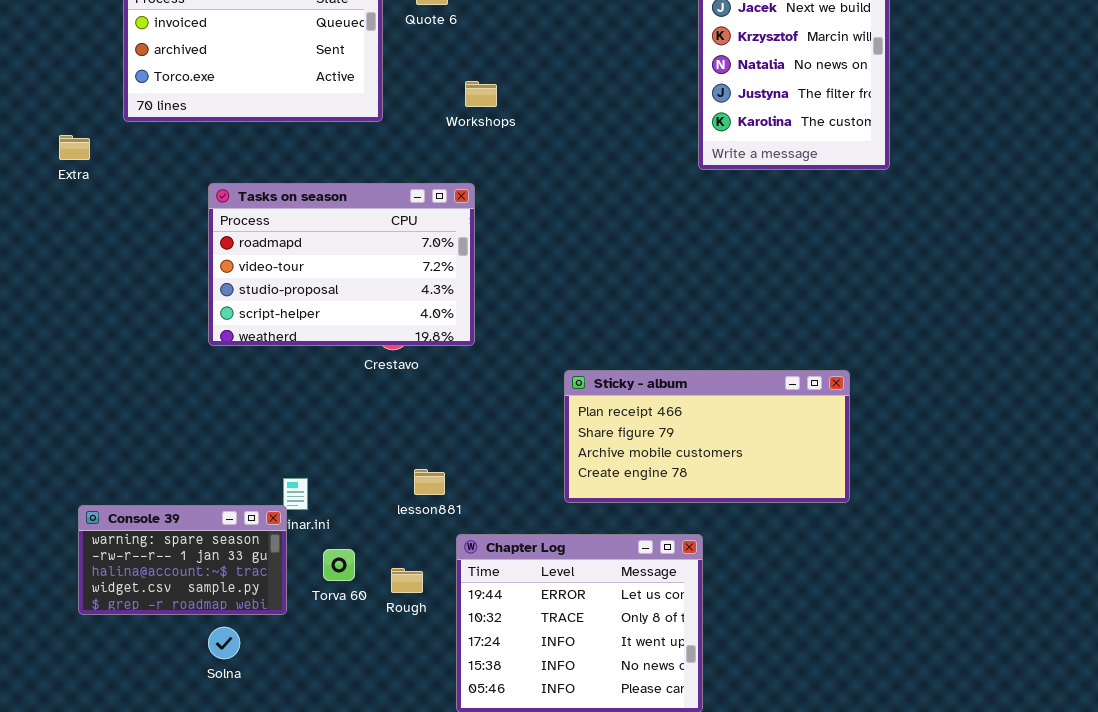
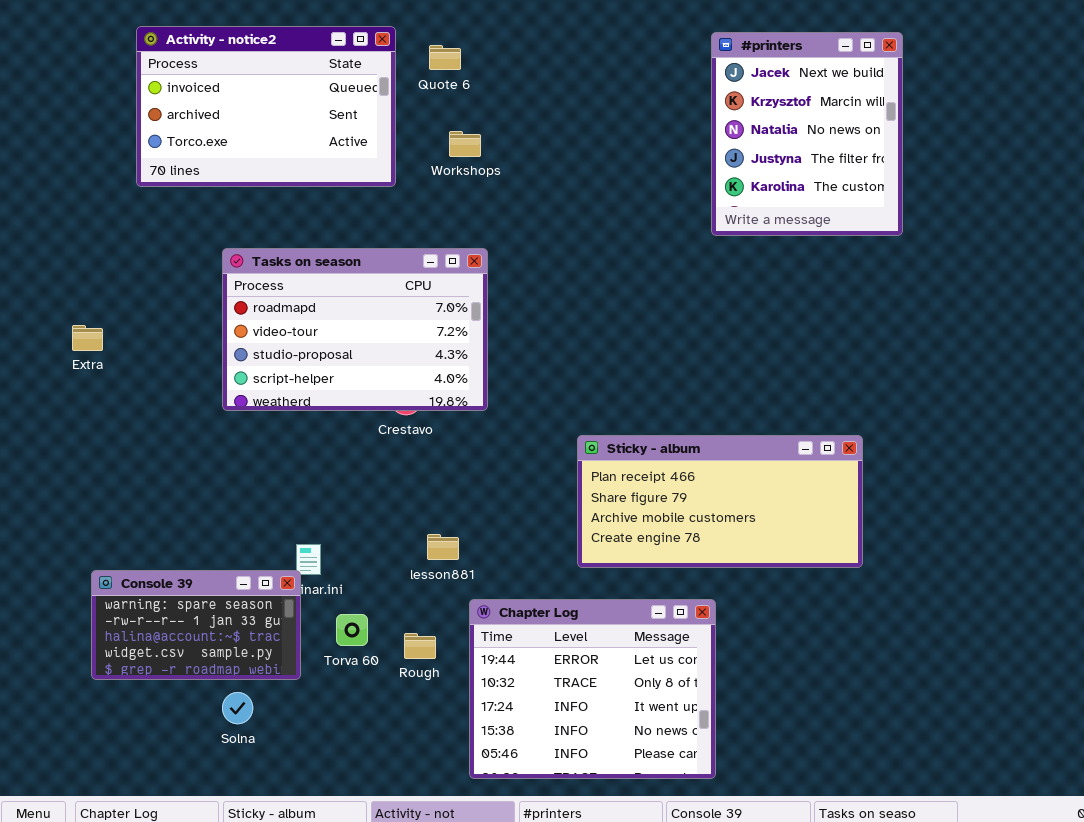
Workshops: [465,81,497,107] -> [449,131,481,157], moved
Extra: [59,135,90,160] -> [72,325,103,351], moved

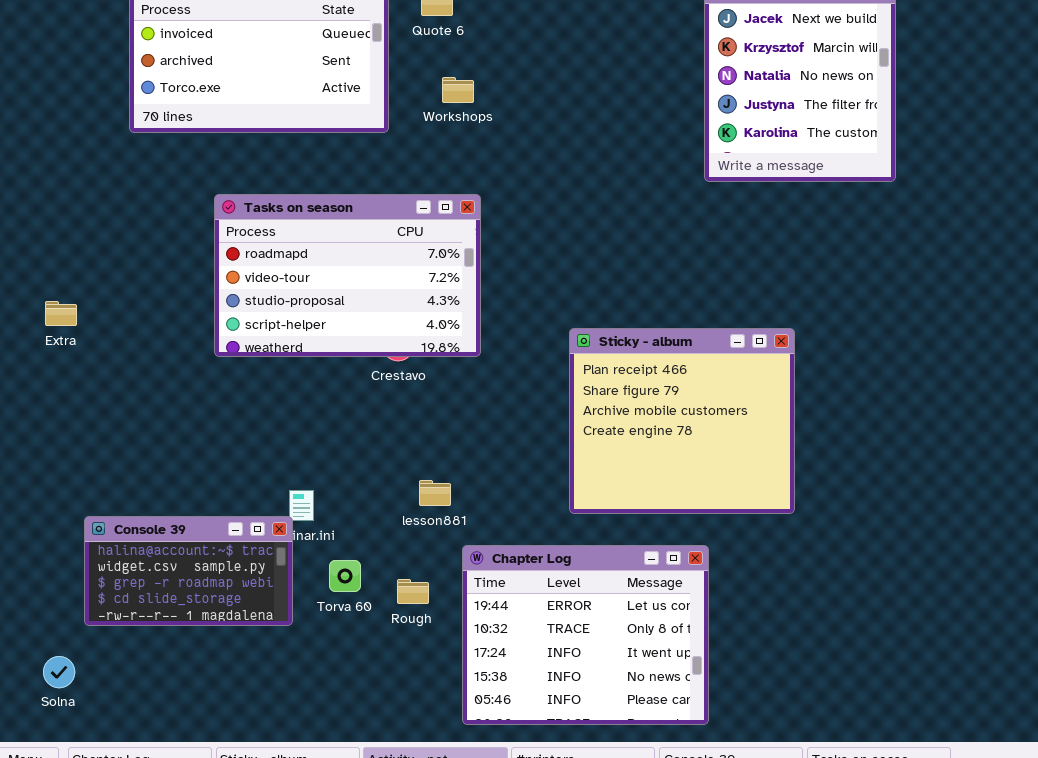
Extra: [72,325,103,351] -> [45,301,77,326], moved
Sticky - album: [577,435,863,568] -> [569,328,795,514], resized
Console 39: [91,570,301,680] -> [84,516,293,626], scrolled down 2 rows
Solna: [222,692,253,724] -> [43,656,75,688], moved

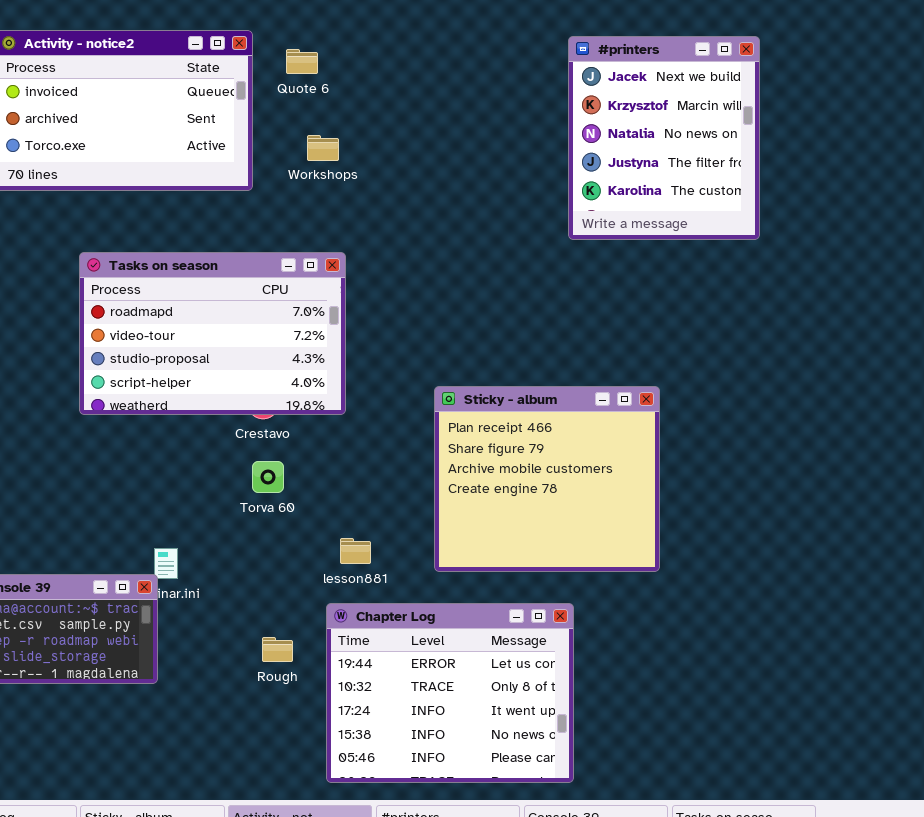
lesson881: [419,480,451,506] -> [340,538,371,564], moved
Torva 60: [329,560,361,592] -> [252,461,284,493], moved

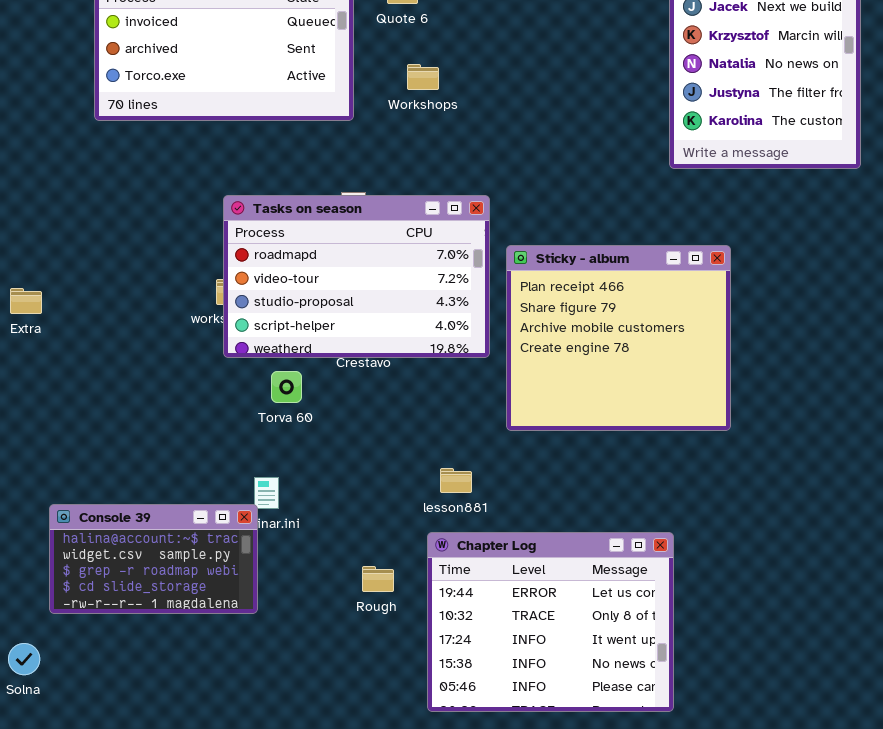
Tasks on season: [79,252,346,415] -> [223,195,490,358], moved
Sticky - album: [434,386,660,572] -> [506,245,731,431], moved
Torva 60: [252,461,284,493] -> [271,371,302,403], moved

